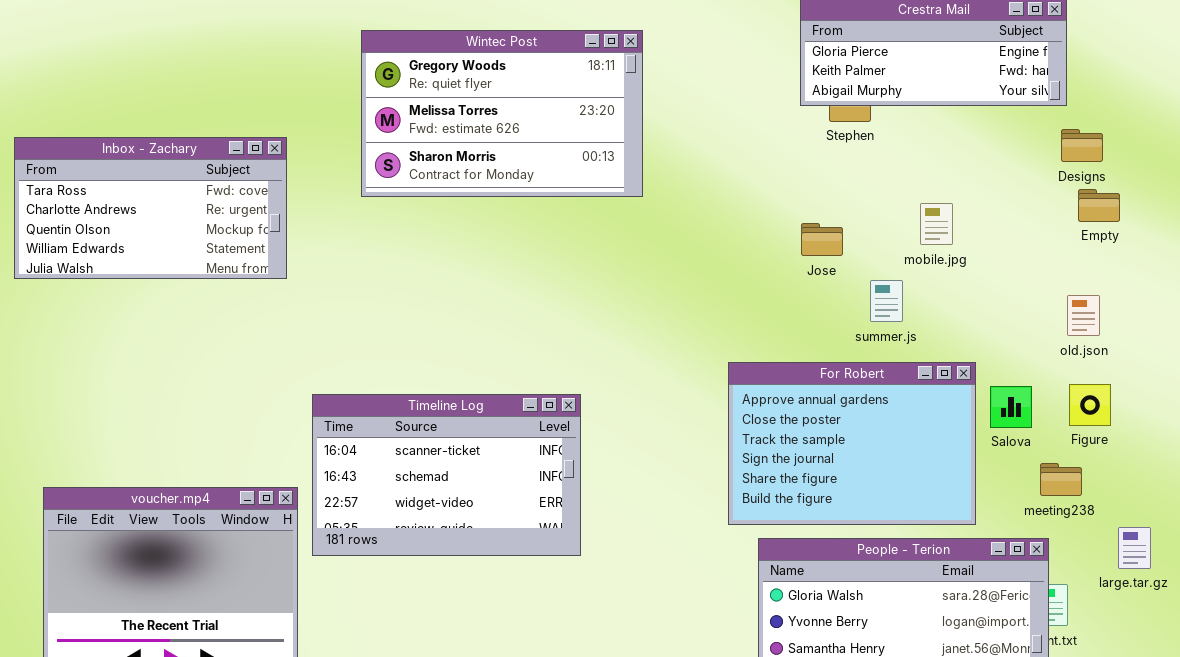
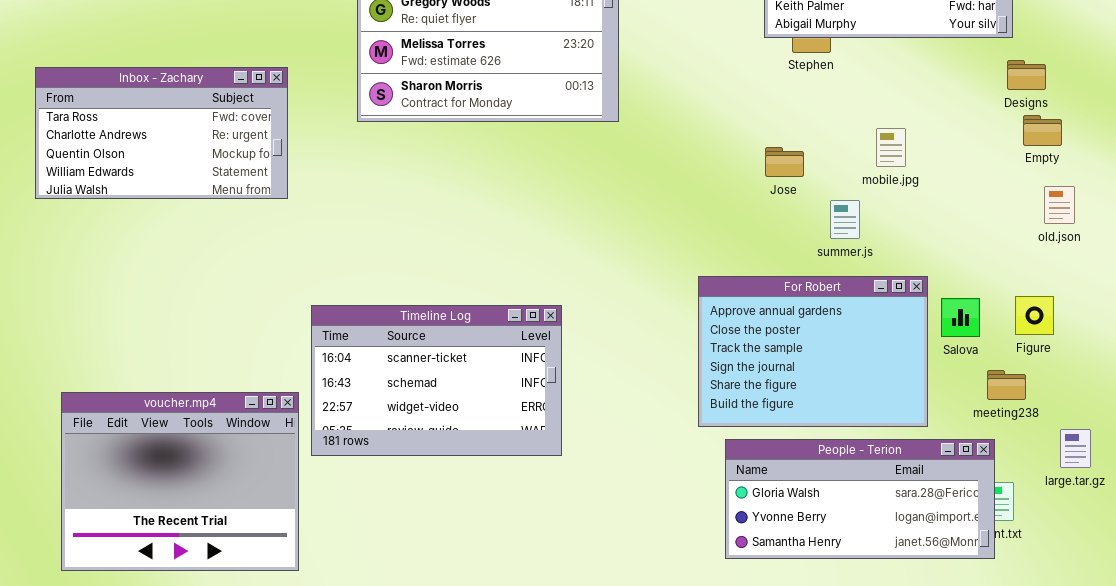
old.json: [1067,295,1100,336] -> [1044,186,1075,224], moved

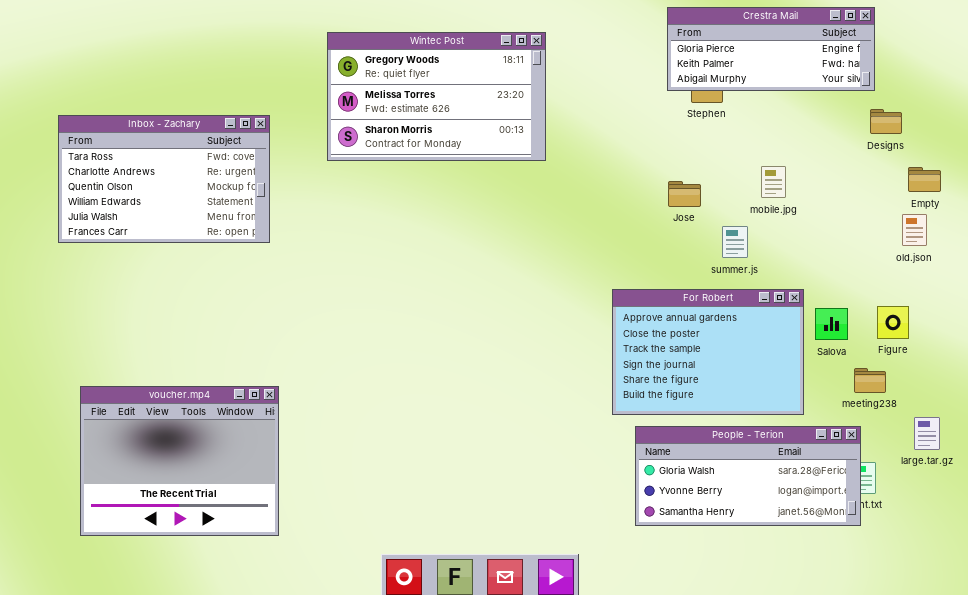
Inbox - Zachary: [35,67,288,199] -> [58,115,270,243], resized
Empty: [1023,115,1062,146] -> [908,167,941,192], moved
Timeline Log: [311,305,562,456] -> none, closed

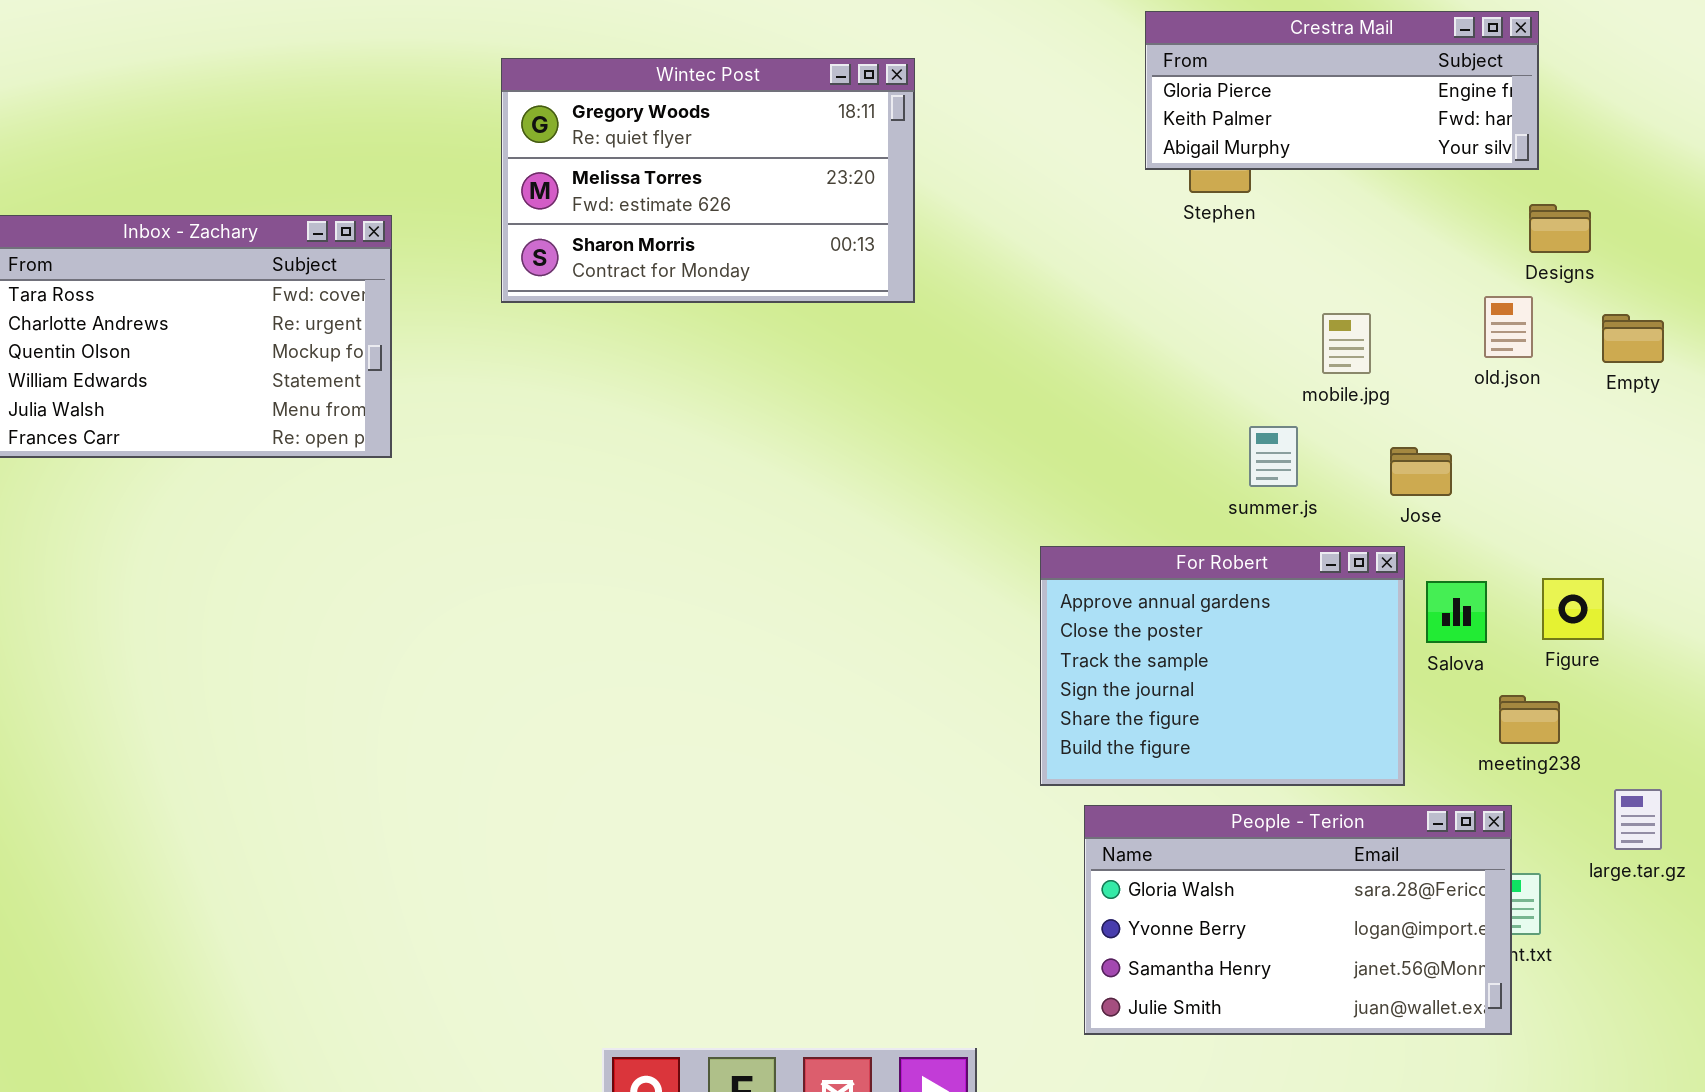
Jose: [668,181,701,207] -> [1390,447,1452,496], moved
old.json: [902,214,927,246] -> [1484,296,1533,358], moved
voucher.mp4: [80,386,279,536] -> none, closed
People - Terion: [635,426,861,526] -> [1084,805,1512,1035], resized

